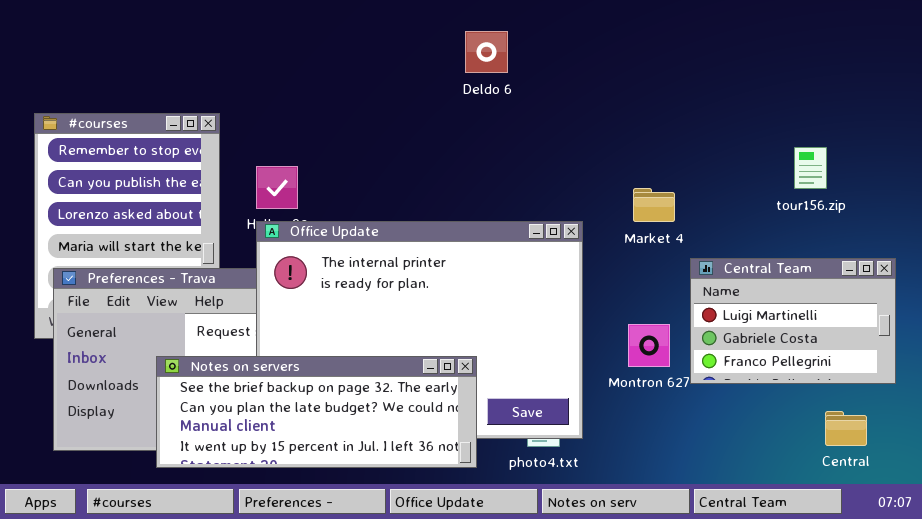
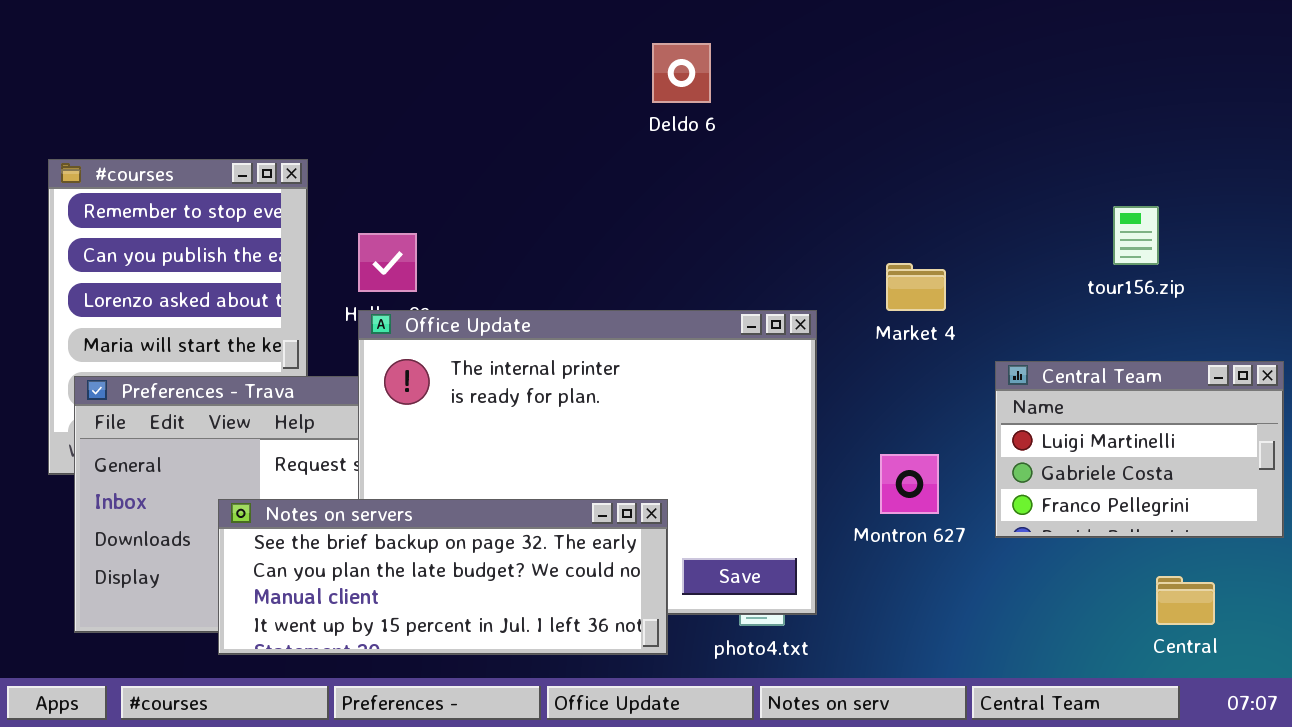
Central Team: [690,258,896,384] -> [995,361,1284,538], moved

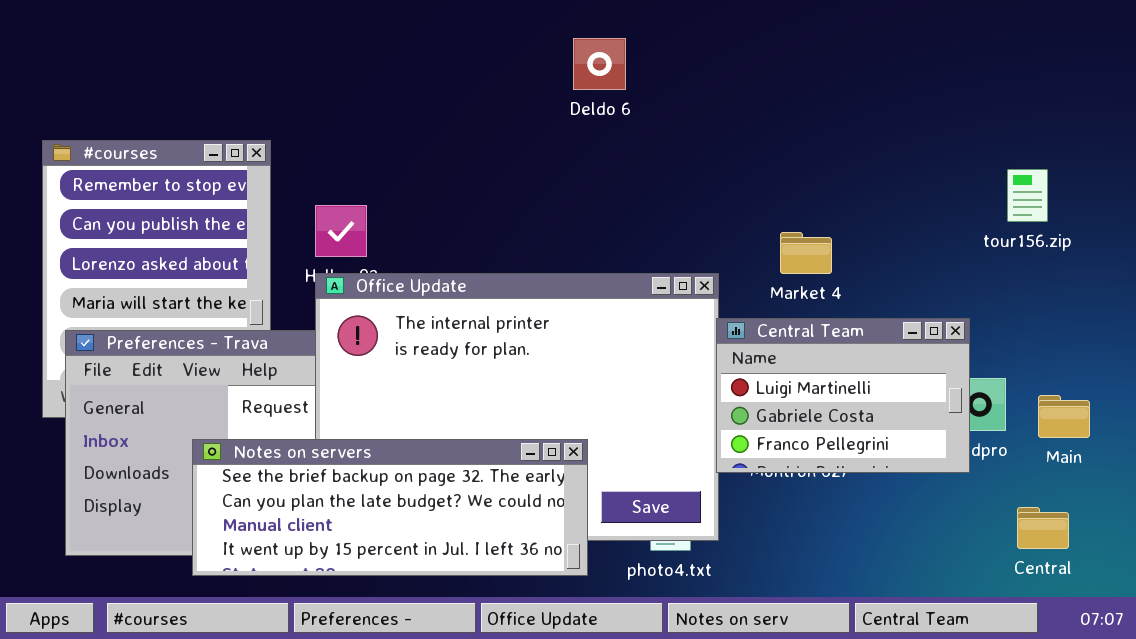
tour156.zip: [1113,206,1159,265] -> [1007,169,1048,222], moved
Central Team: [995,361,1284,538] -> [716,318,970,473], moved

